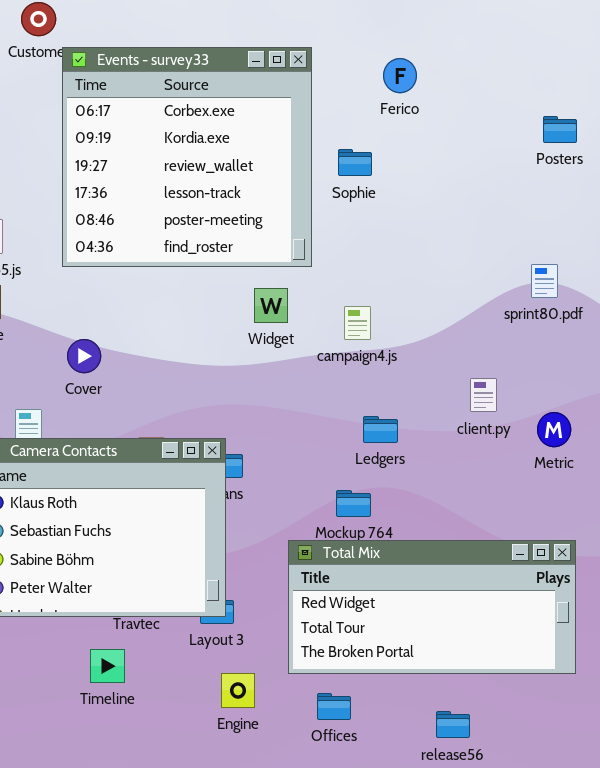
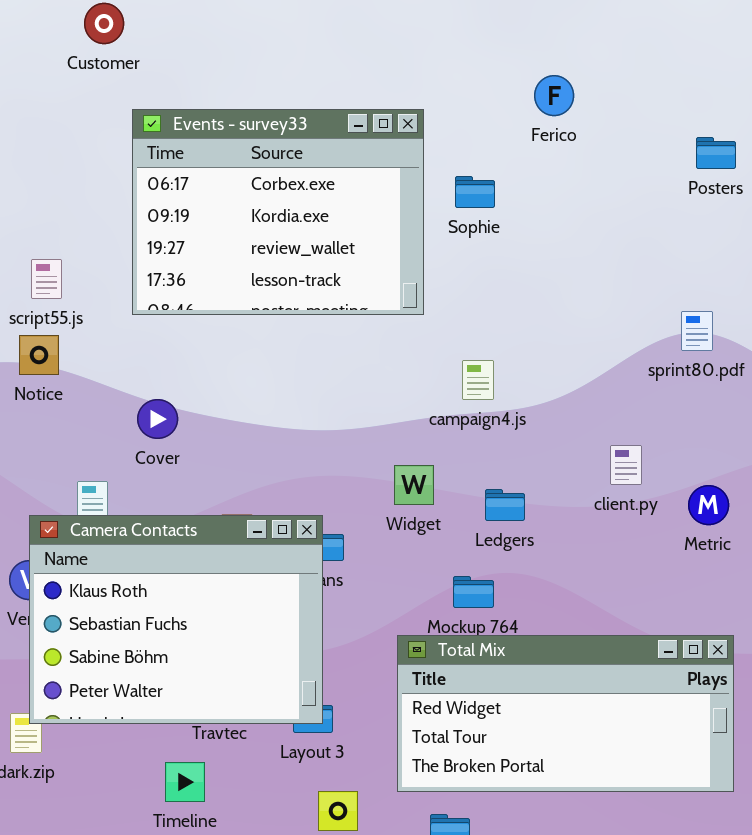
Events - survey33: [62,47,312,267] -> [132,109,424,315], resized
Ferico: [383,58,417,93] -> [534,75,574,116], moved
Widget: [254,288,288,323] -> [394,465,434,505], moved

